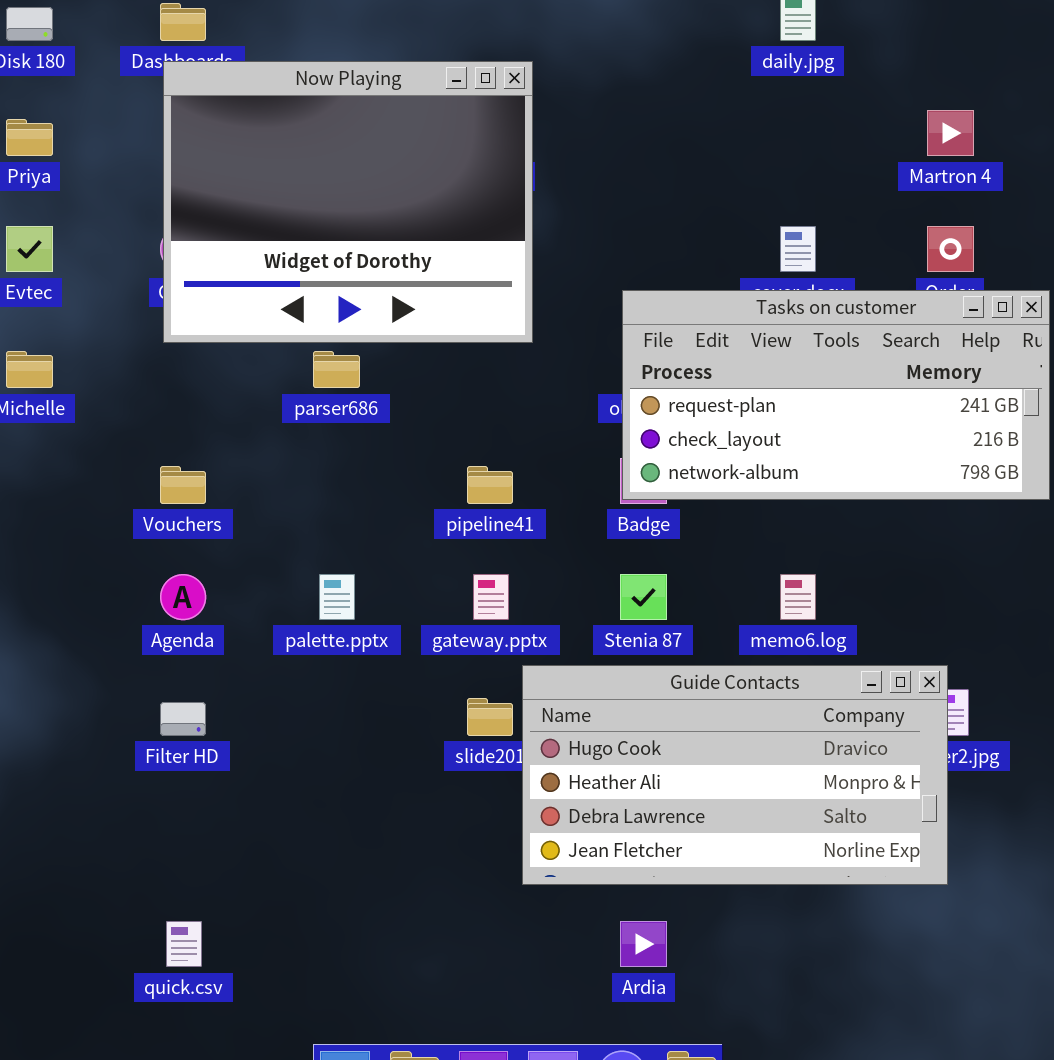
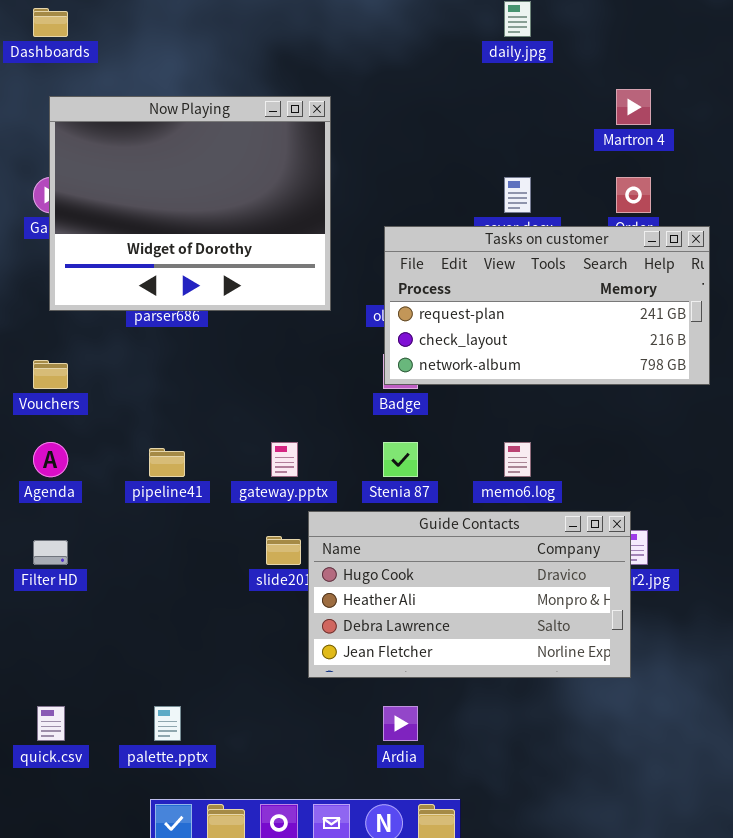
Now Playing: [163,61,533,343] -> [49,96,331,311], moved
pipeline41: [467,466,513,504] -> [149,448,185,477], moved
palette.pptx: [319,574,355,620] -> [154,706,181,741], moved

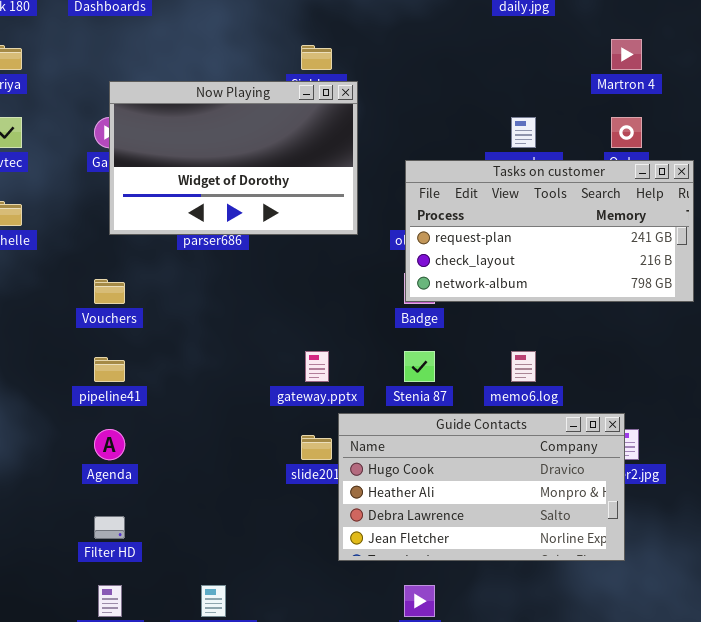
Now Playing: [49,96,331,311] -> [109,81,358,235], resized
Agenda: [33,442,68,477] -> [94,429,125,460], moved
pipeline41: [149,448,185,477] -> [94,357,125,382], moved
Filter HD: [33,540,68,565] -> [94,516,125,539], moved

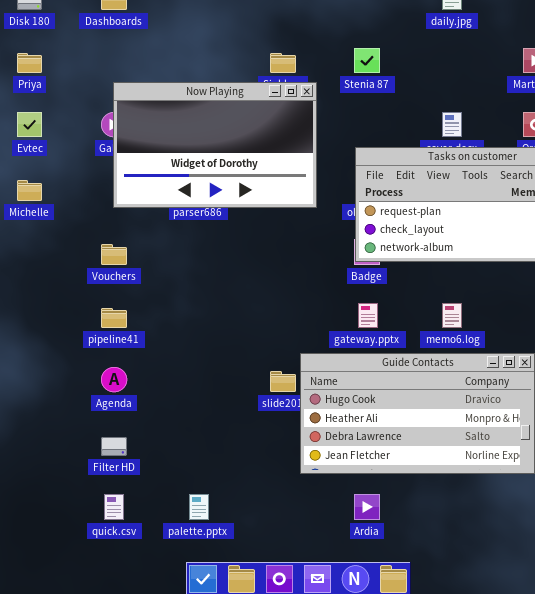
gateway.pptx: [305,351,329,382] -> [358,303,378,328], moved
Stenia 87: [404,351,435,382] -> [354,48,380,73], moved

